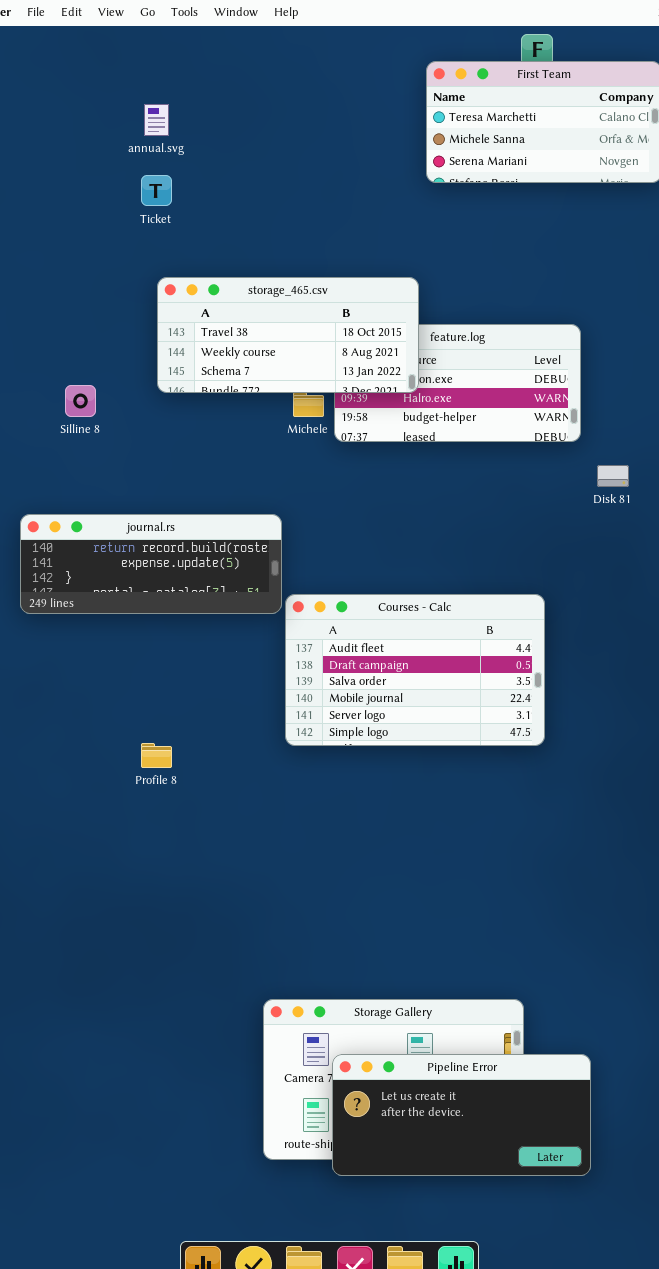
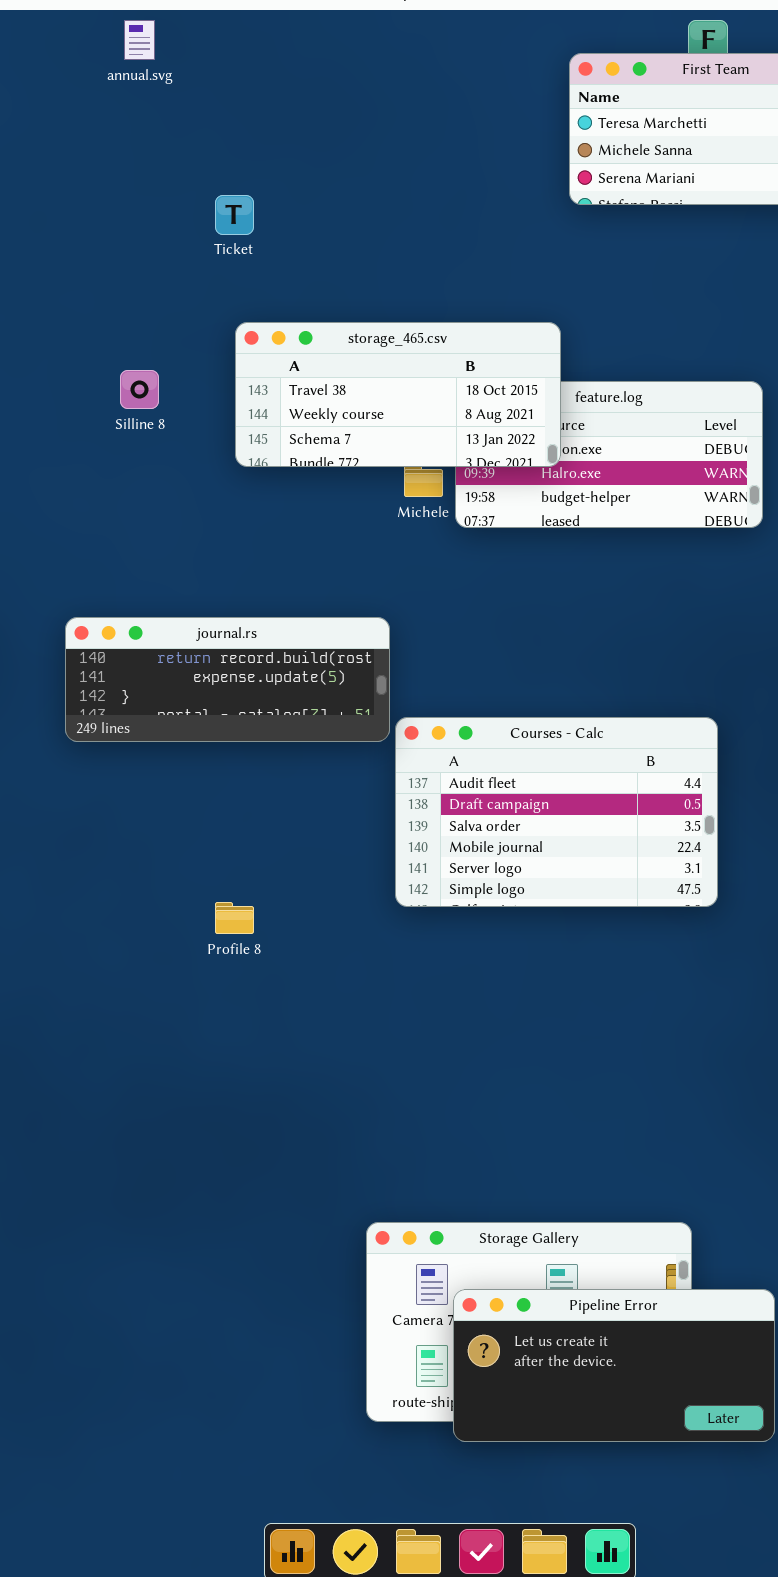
annual.svg: [144,104,169,136] -> [124,20,155,60], moved
Silline 8: [65,385,96,417] -> [120,370,159,409], moved

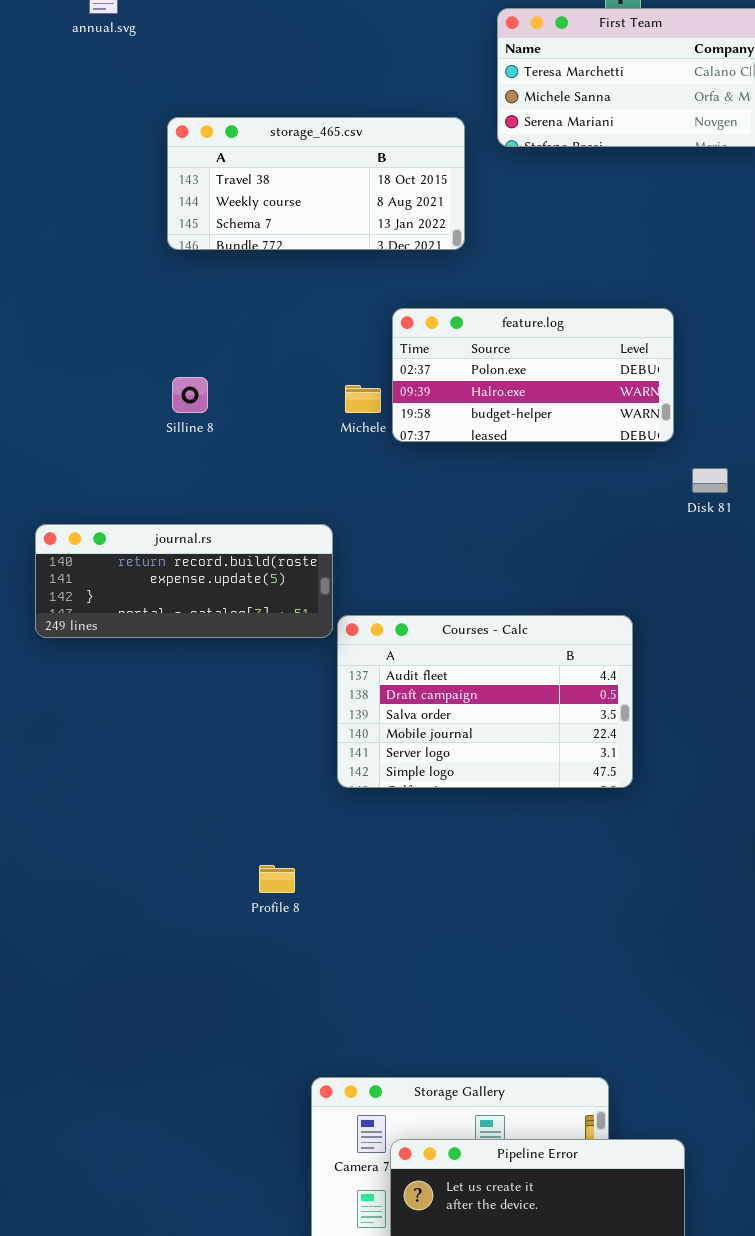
storage_465.csv: [235,322,561,467] -> [167,117,465,250], moved
Silline 8: [120,370,159,409] -> [172,377,208,413], moved
Profile 8: [215,902,254,934] -> [259,865,295,893], moved

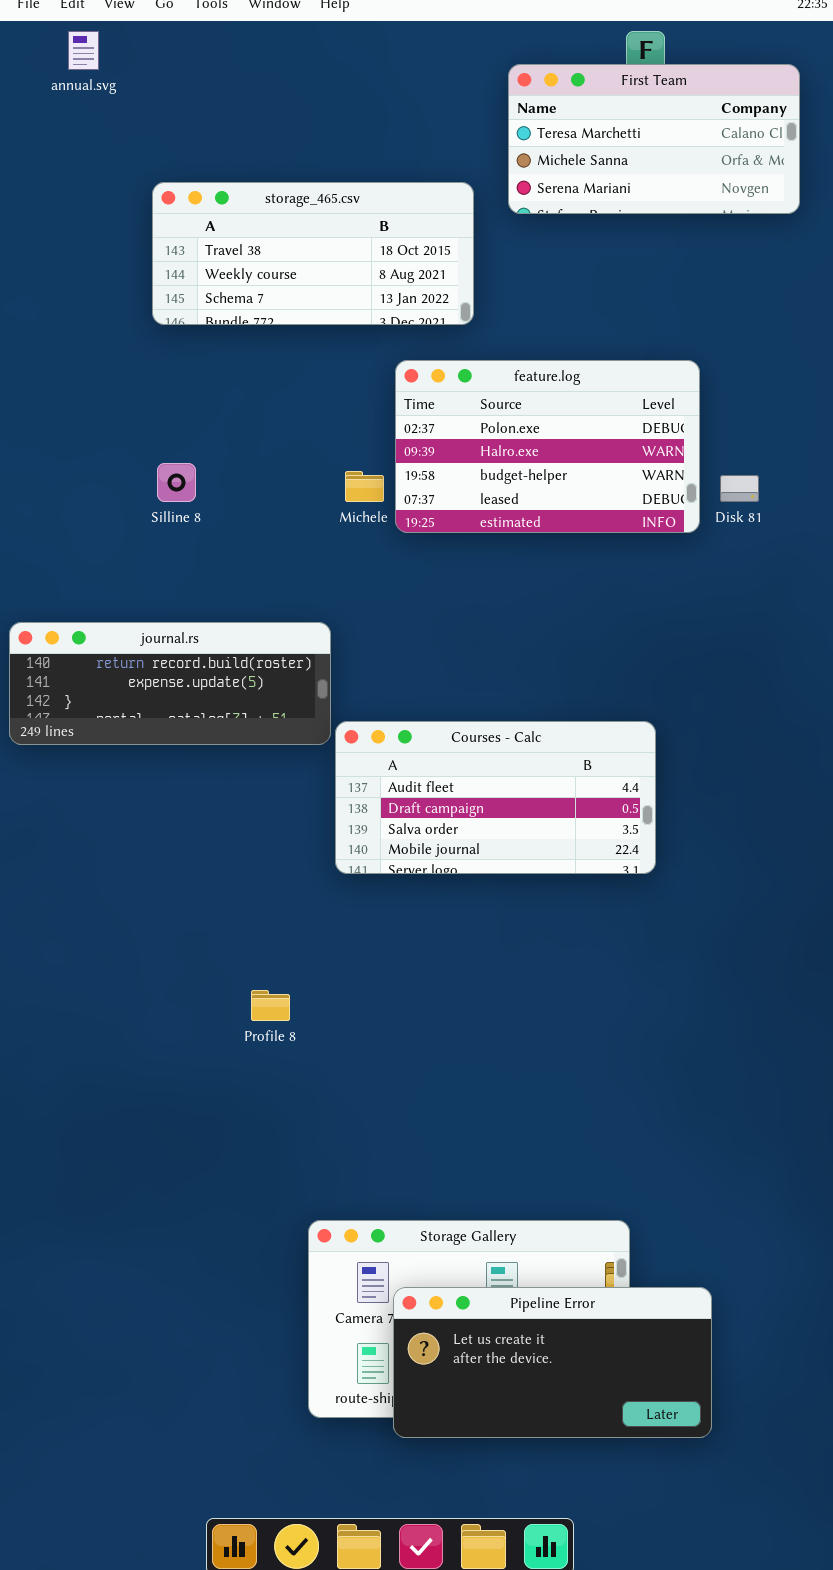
feature.log: [392,308,674,442] -> [395,360,700,533], resized
Disk 81: [692,468,728,493] -> [720,475,759,502], moved
Courses - Calc: [337,615,633,788] -> [335,721,656,874], resized

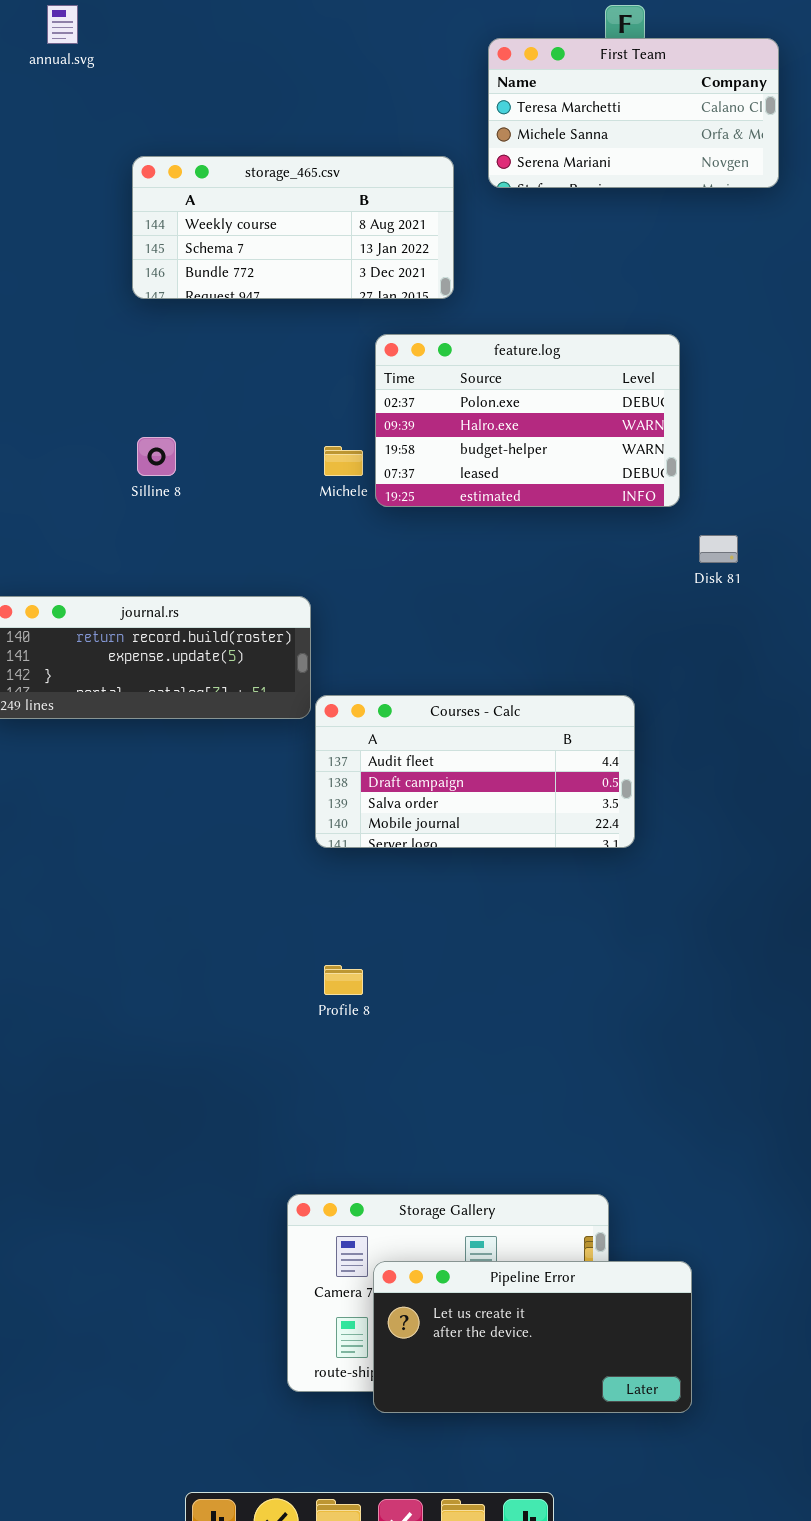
storage_465.csv: [152,182,474,325] -> [132,156,454,299], scrolled down 1 row
Disk 81: [720,475,759,502] -> [699,535,738,563], moved
Profile 8: [251,990,290,1021] -> [324,965,363,995], moved

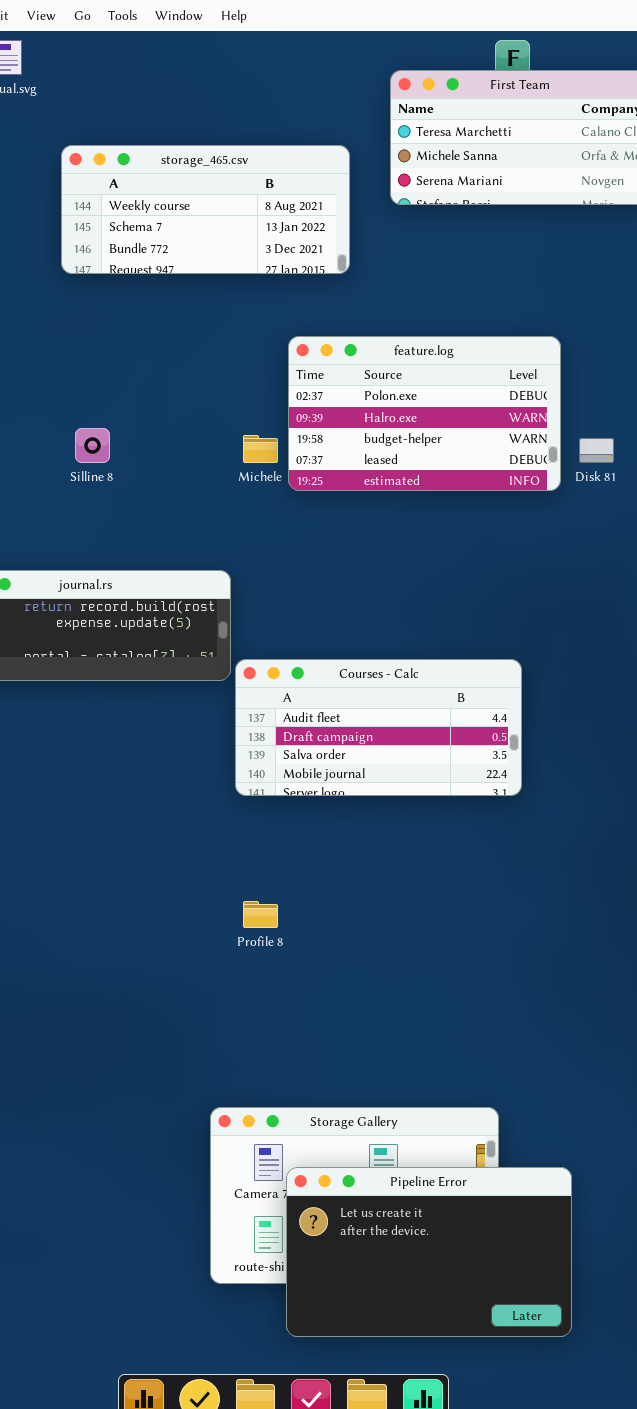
storage_465.csv: [132,156,454,299] -> [61,145,350,274], moved
Disk 81: [699,535,738,563] -> [579,438,614,463], moved
Pipeline Error: [373,1261,692,1413] -> [286,1167,572,1337], resized

